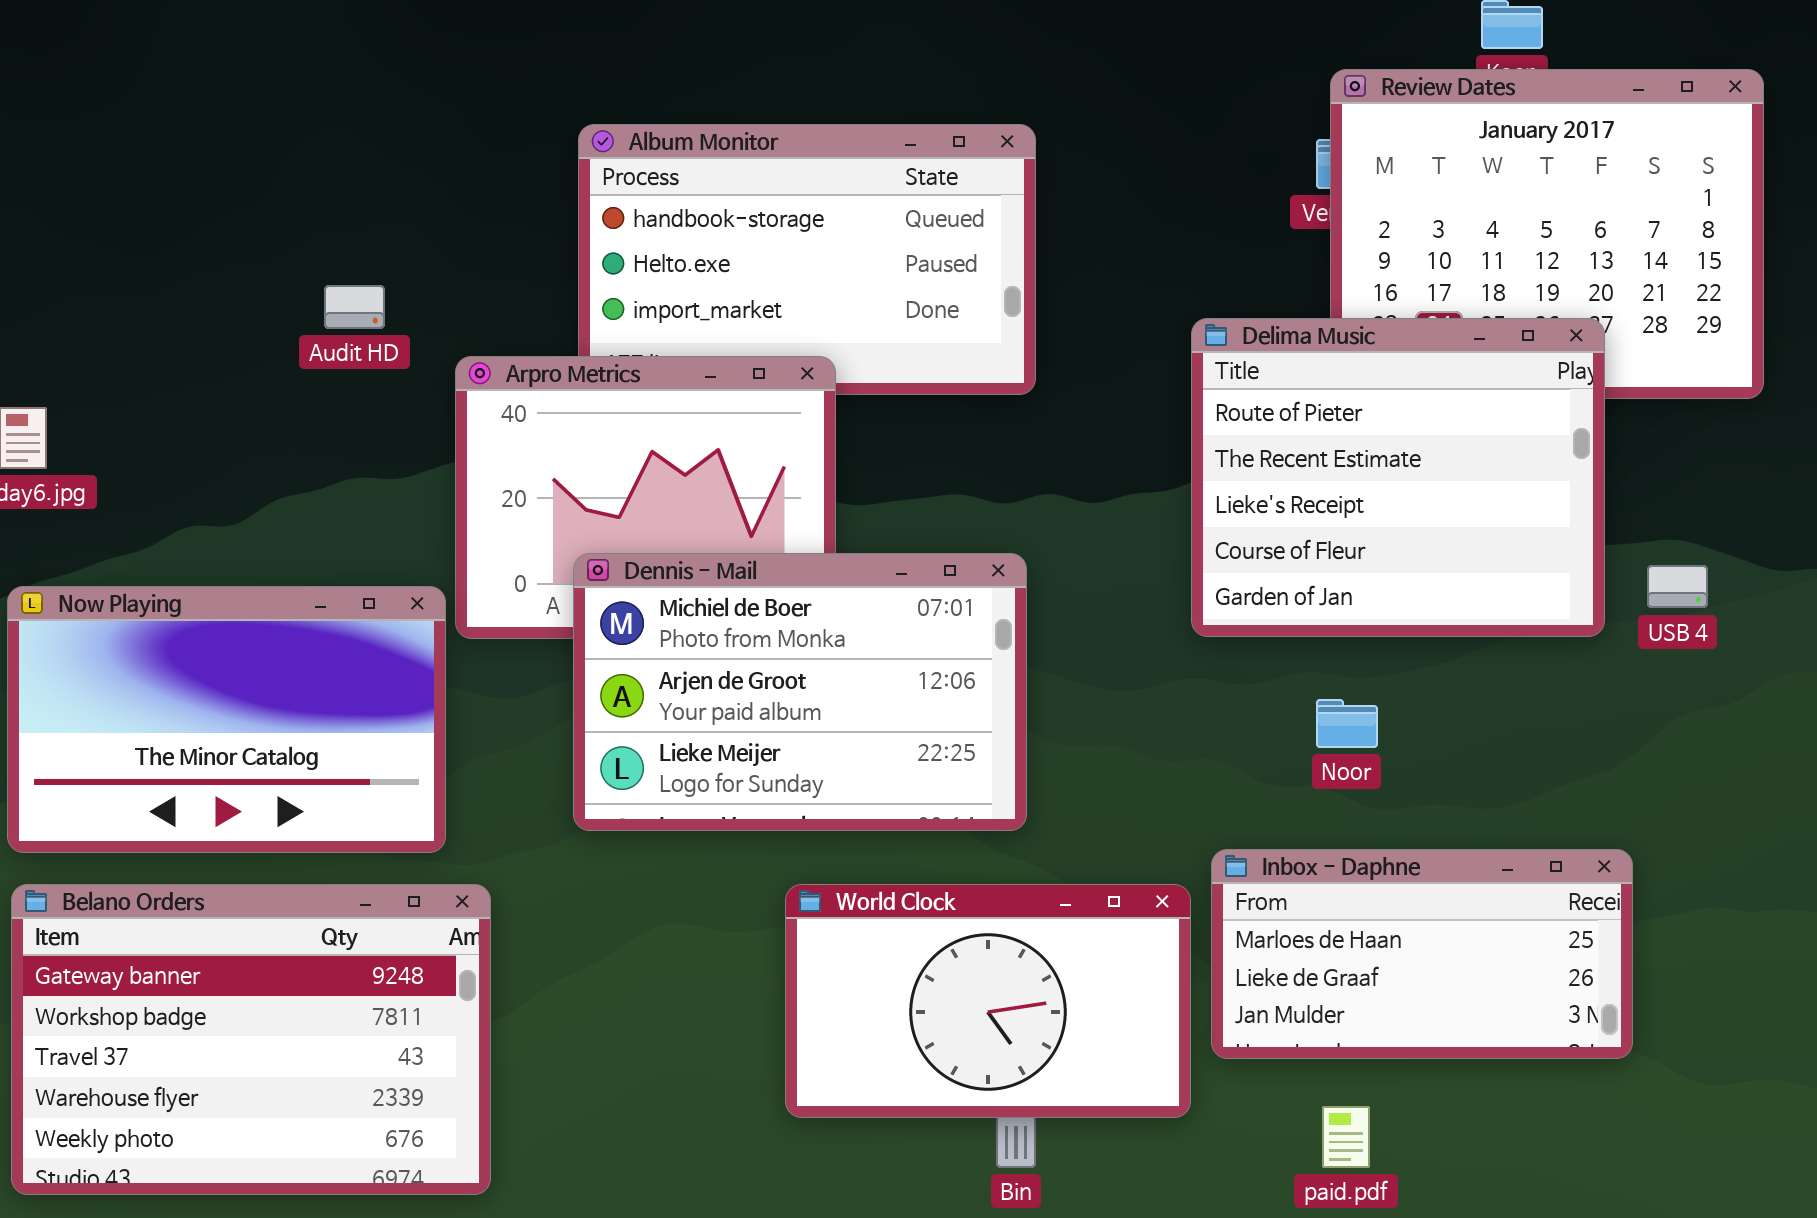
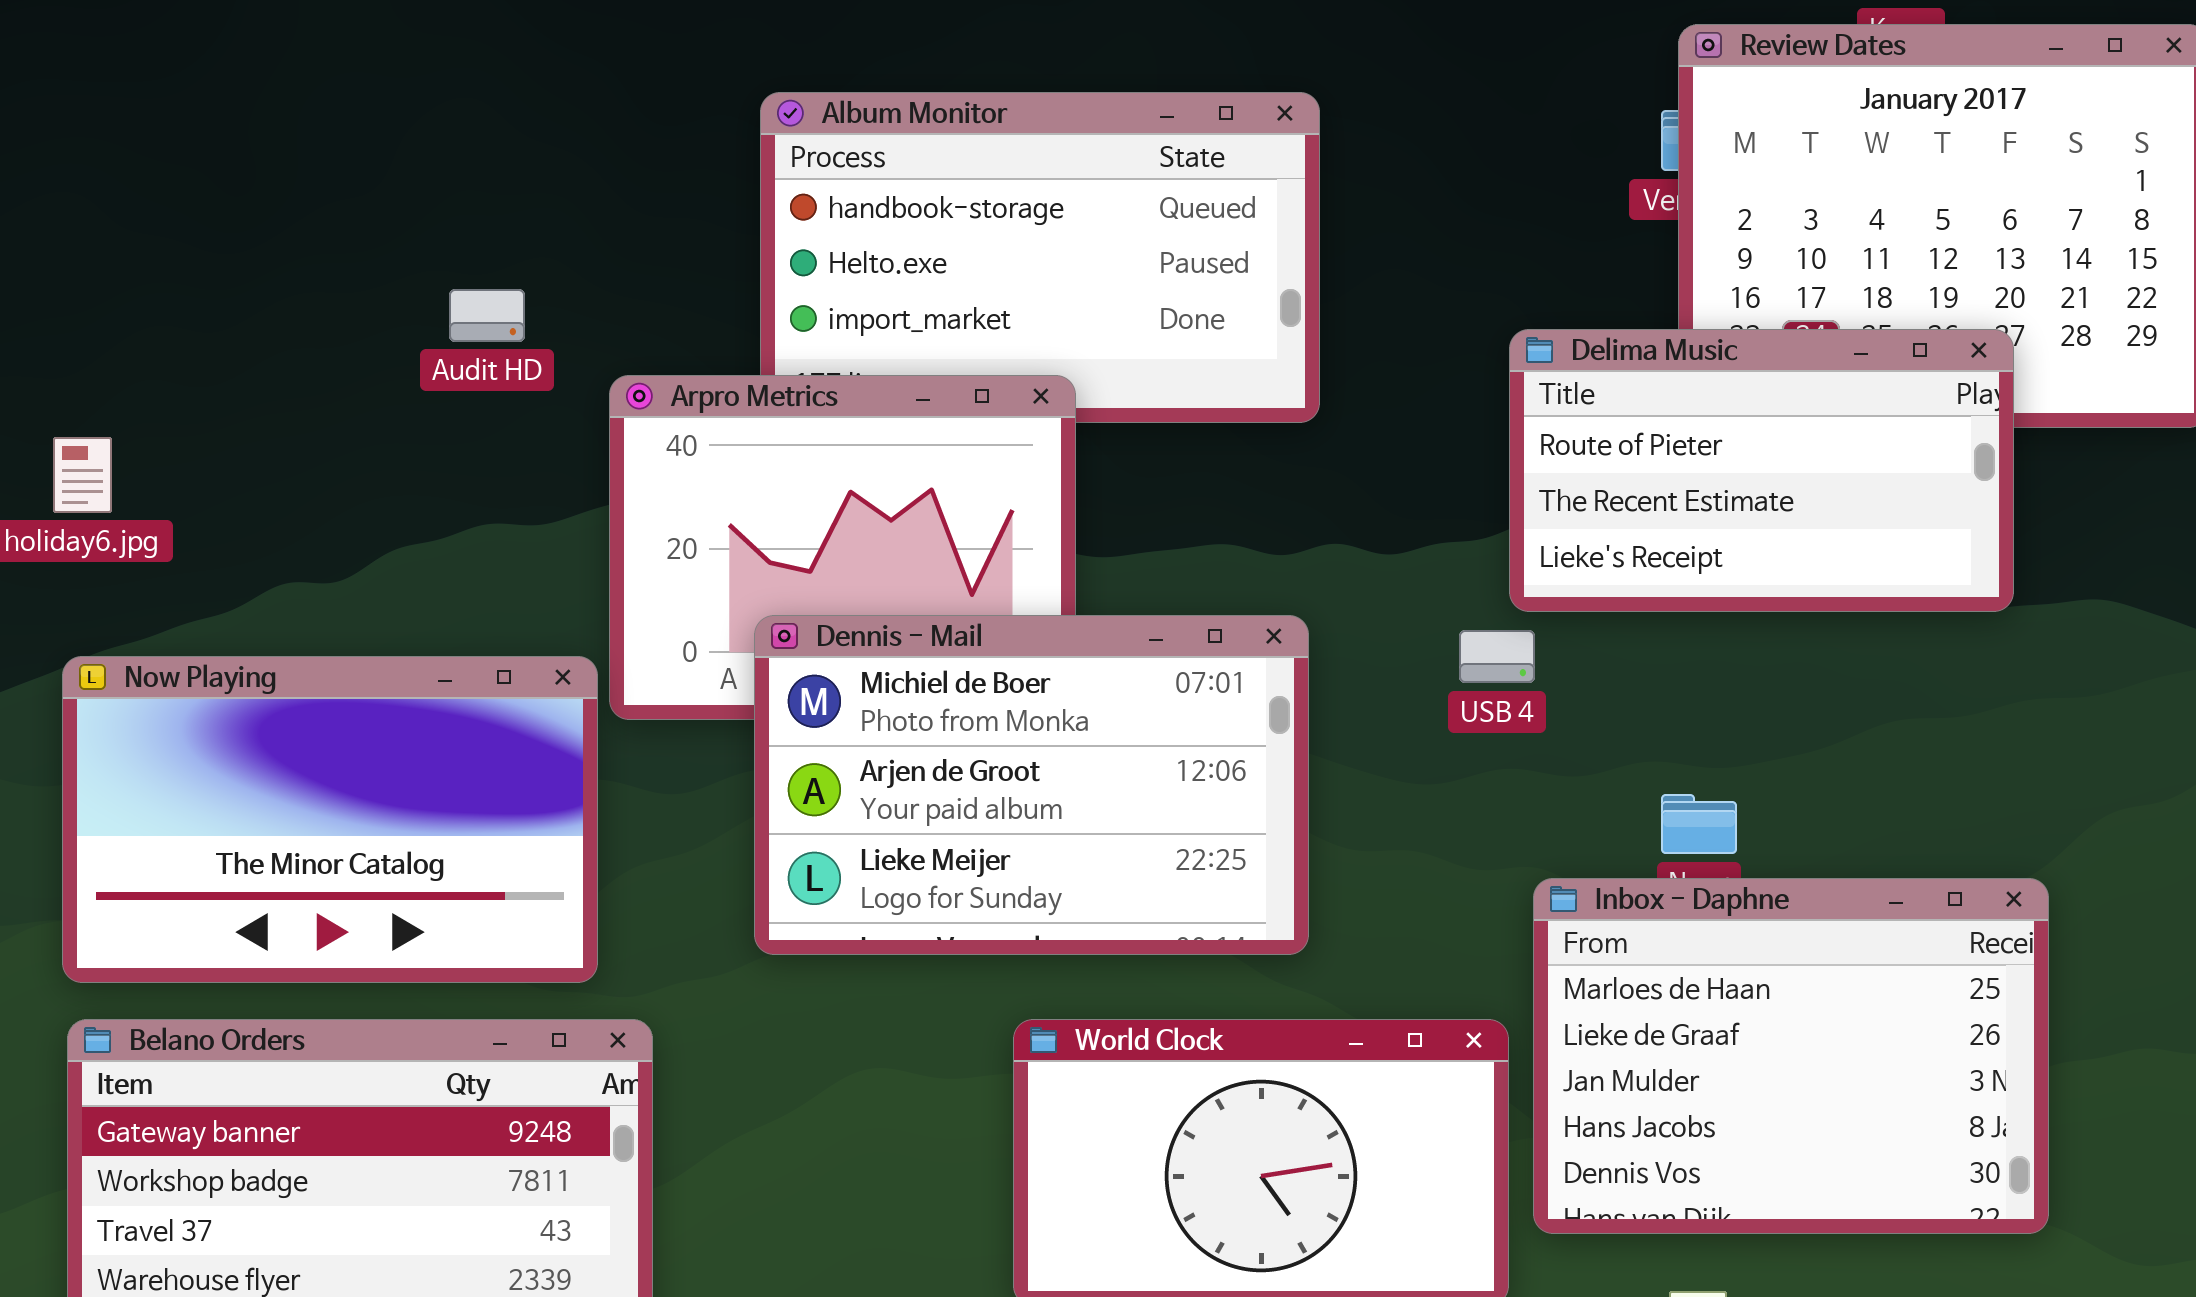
Delima Music: [1191,318,1605,637] -> [1509,329,2014,612], resized
USB 4: [1647,565,1708,608] -> [1459,630,1535,683], moved
Inbox - Daphne: [1211,849,1633,1059] -> [1533,878,2049,1234], resized

